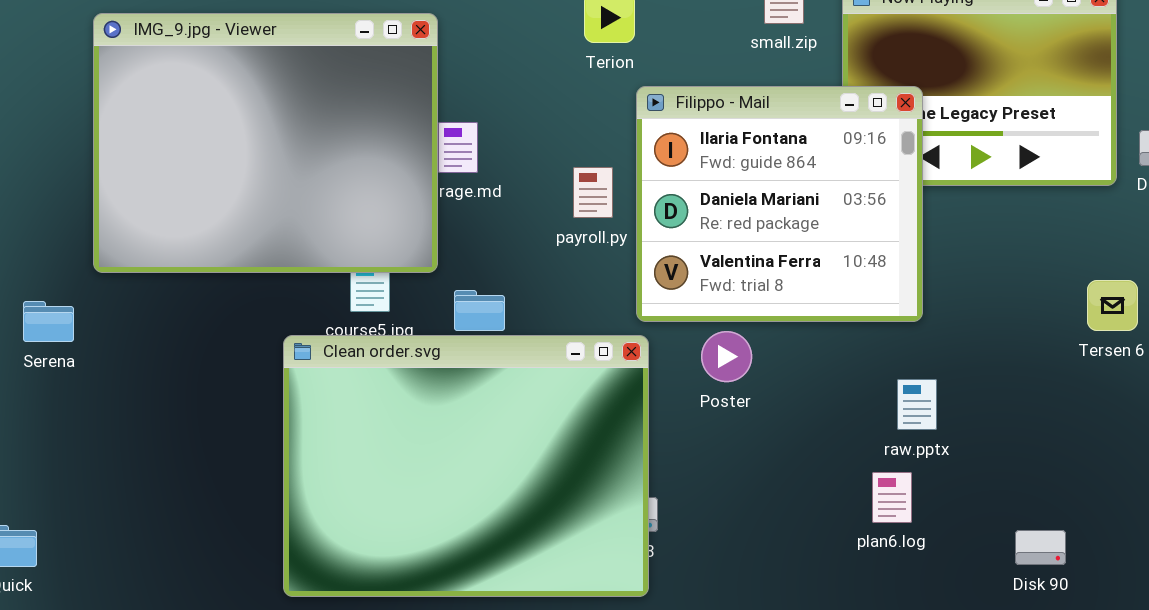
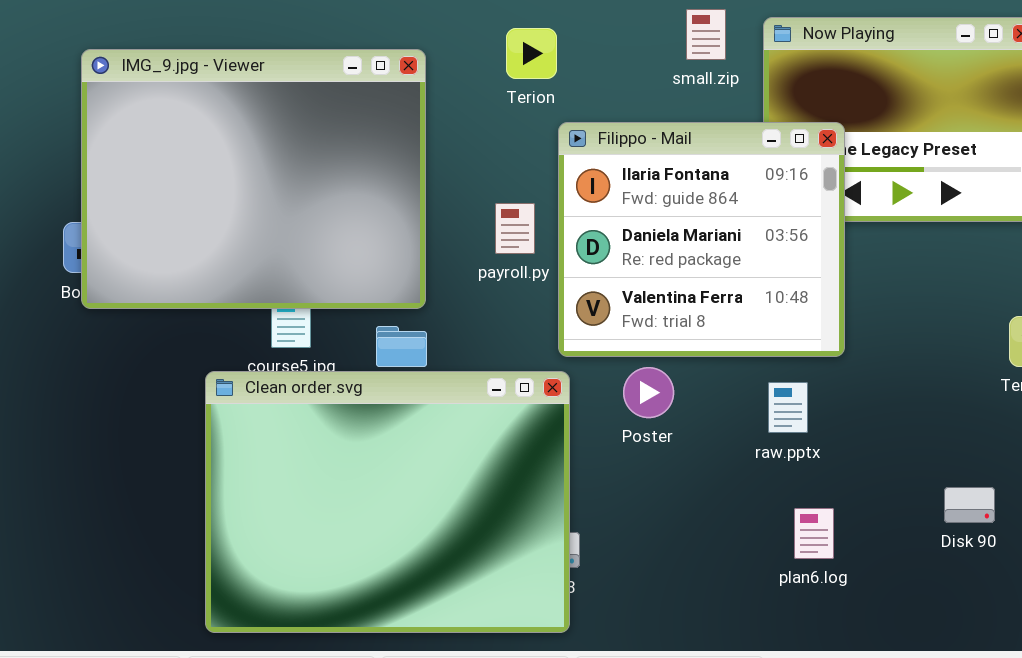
IMG_9.jpg - Viewer: [93,13,438,273] -> [81,49,426,309], moved
raw.pptx: [897,379,937,430] -> [768,382,808,433], moved
Disk 90: [1015,530,1066,565] -> [944,487,995,523], moved

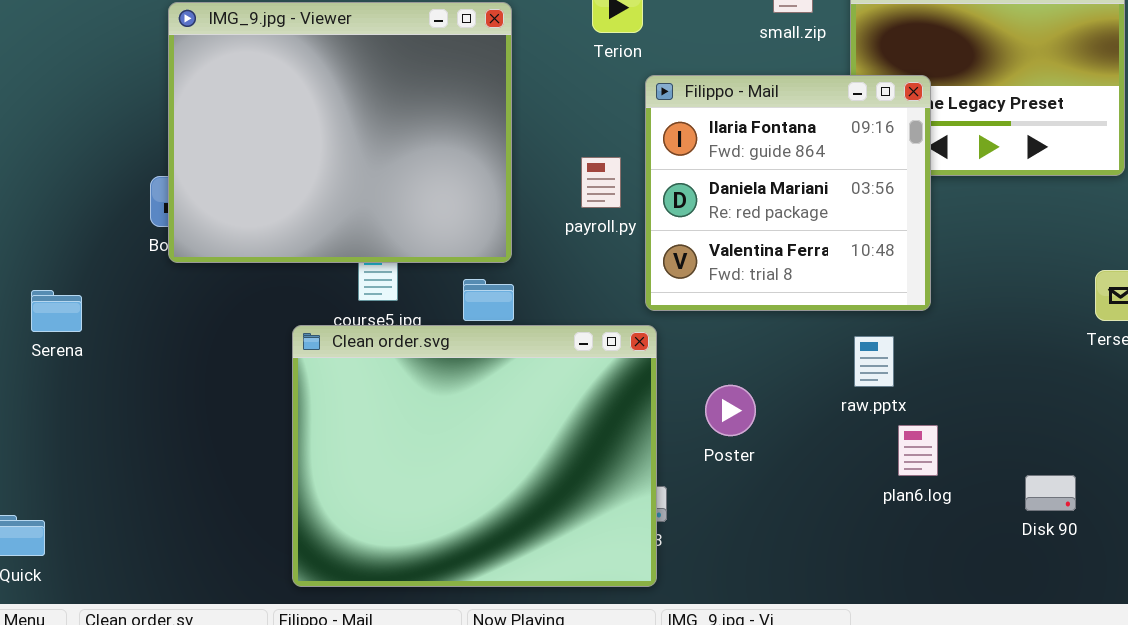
Poster: [623,367,674,418] -> [705,385,756,436], moved
Disk 90: [944,487,995,523] -> [1025,475,1076,511], moved
plan6.log: [794,508,834,559] -> [898,425,938,476], moved

